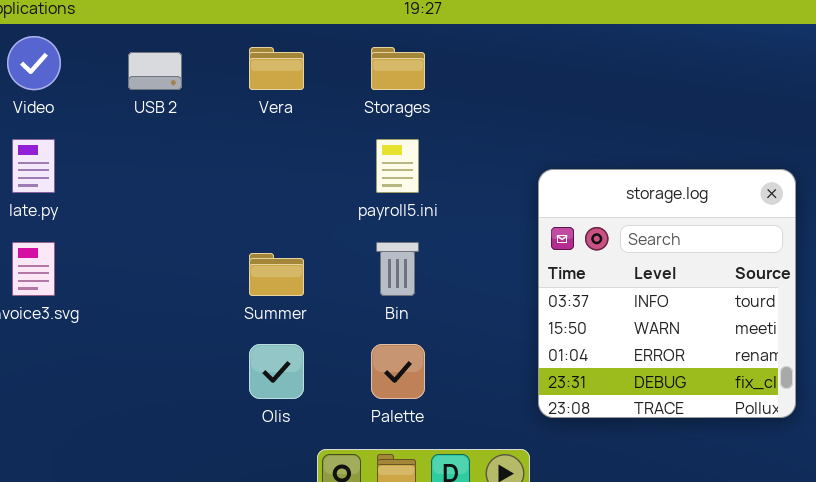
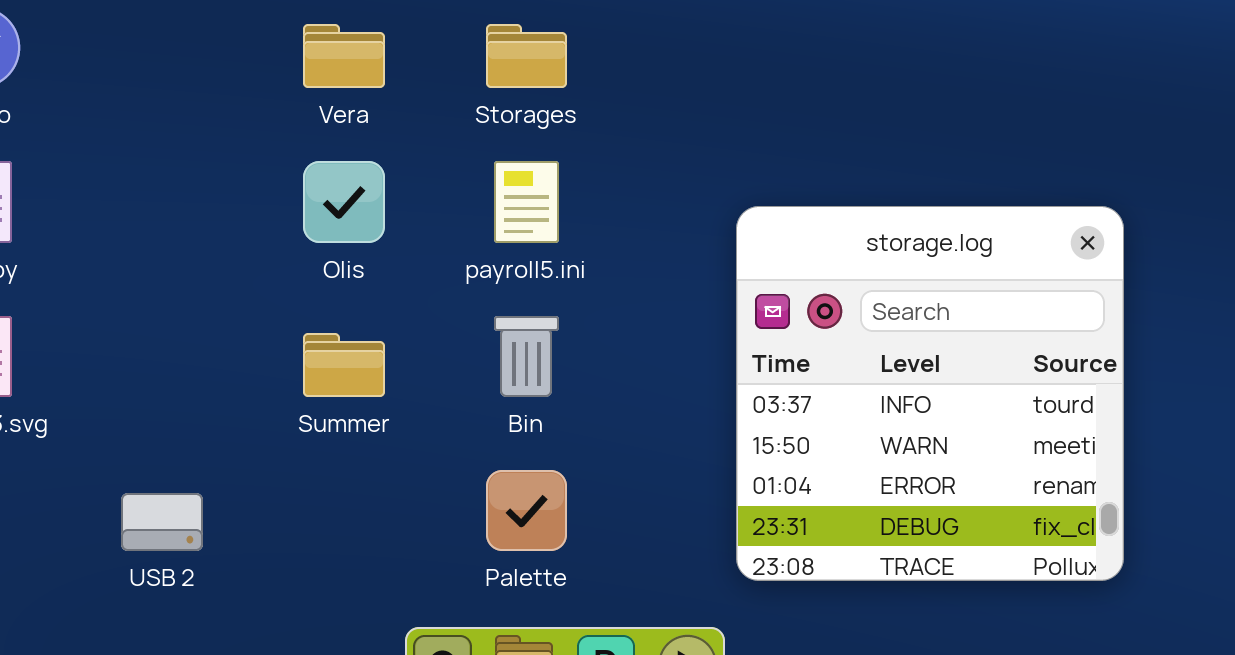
USB 2: [128,52,182,90] -> [121,493,203,551], moved
Olis: [249,344,304,399] -> [303,161,385,243], moved

